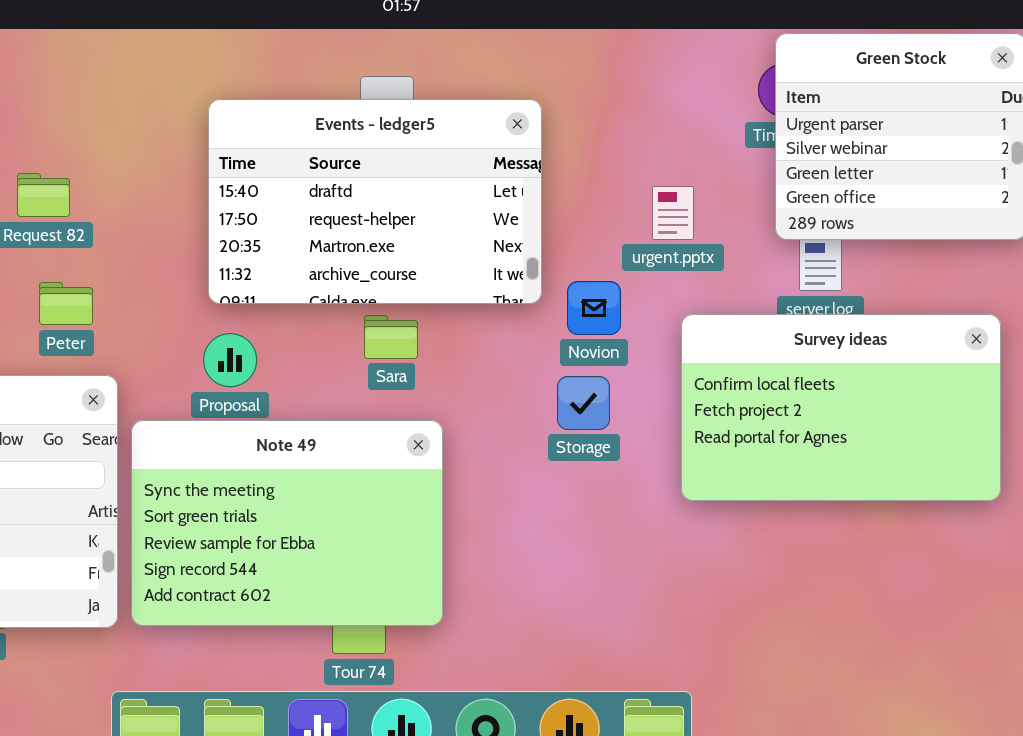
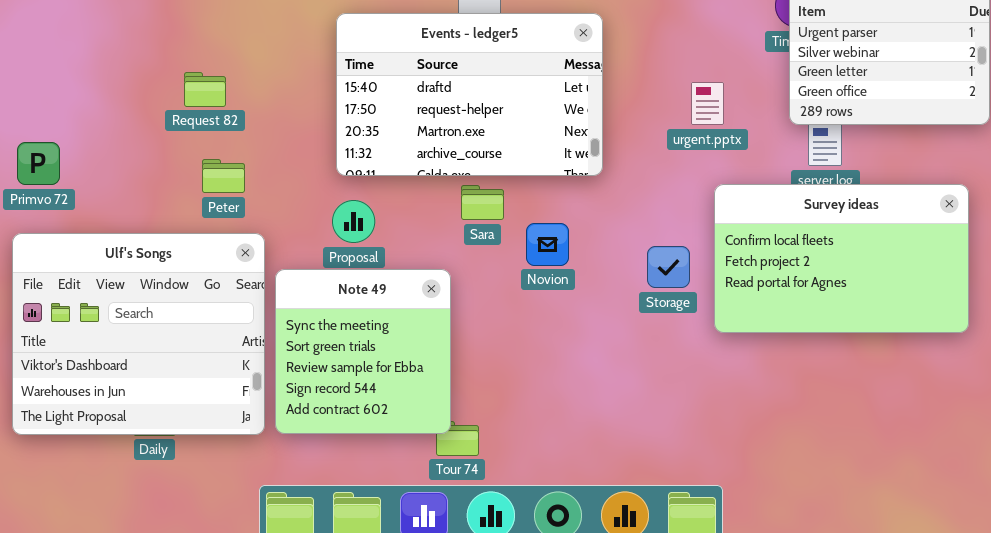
Novion: [567,281,621,335] -> [526,223,569,266], moved
Storage: [557,376,610,430] -> [647,246,690,288], moved
Note 49: [131,420,443,626] -> [275,269,451,434], resized

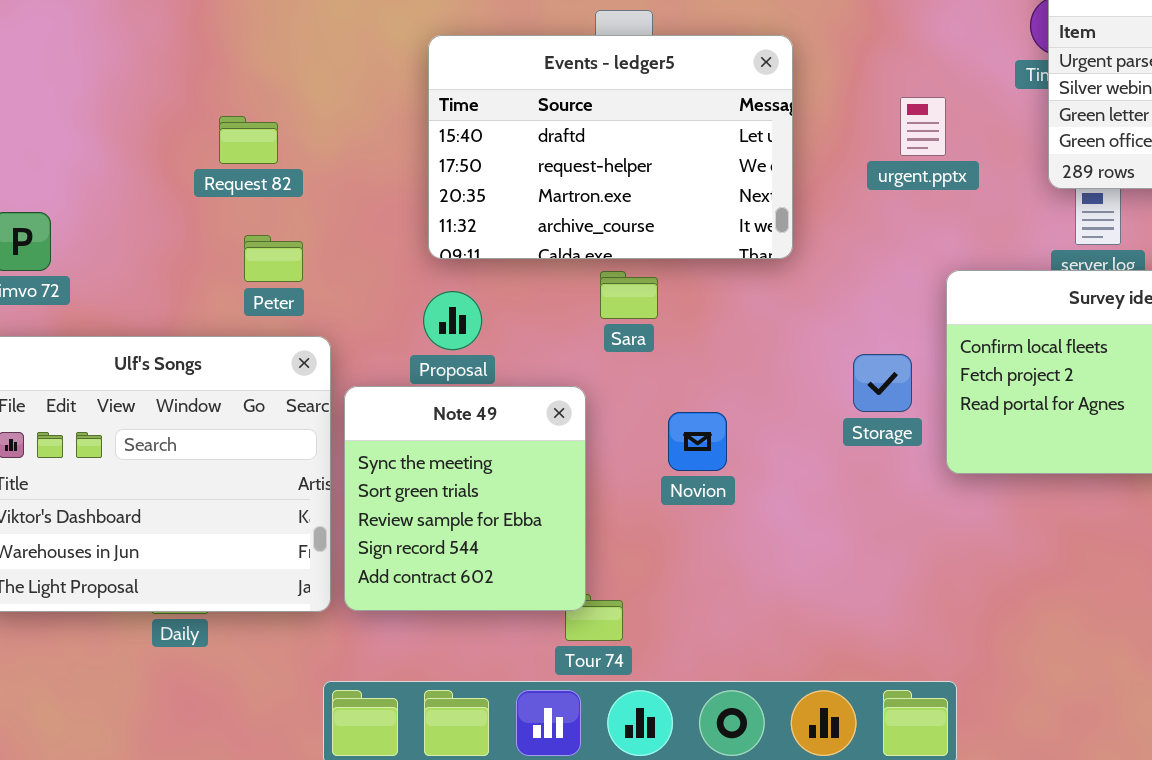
urgent.pptx: [691,82,724,125] -> [900,97,946,156], moved
Novion: [526,223,569,266] -> [668,412,727,471], moved

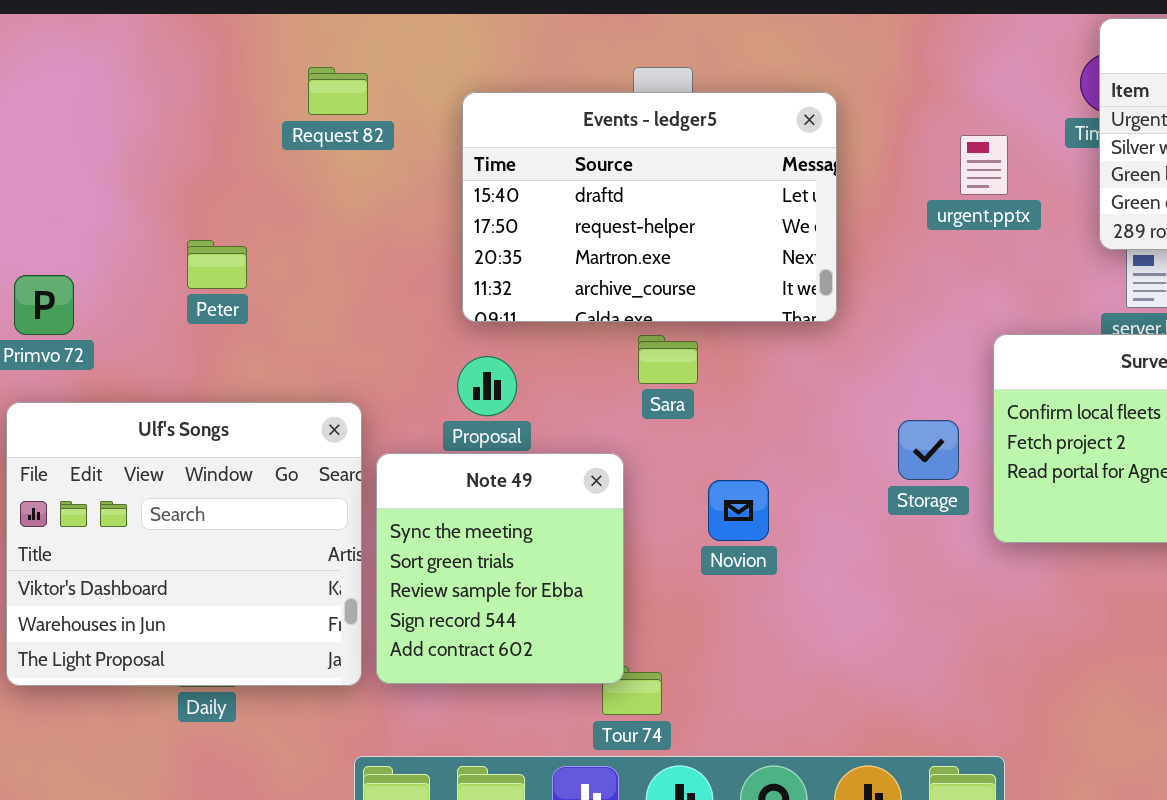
urgent.pptx: [900,97,946,156] -> [960,135,1008,195], moved
Request 82: [219,116,278,164] -> [308,67,368,115], moved
Peter: [244,235,303,282] -> [187,240,247,289], moved

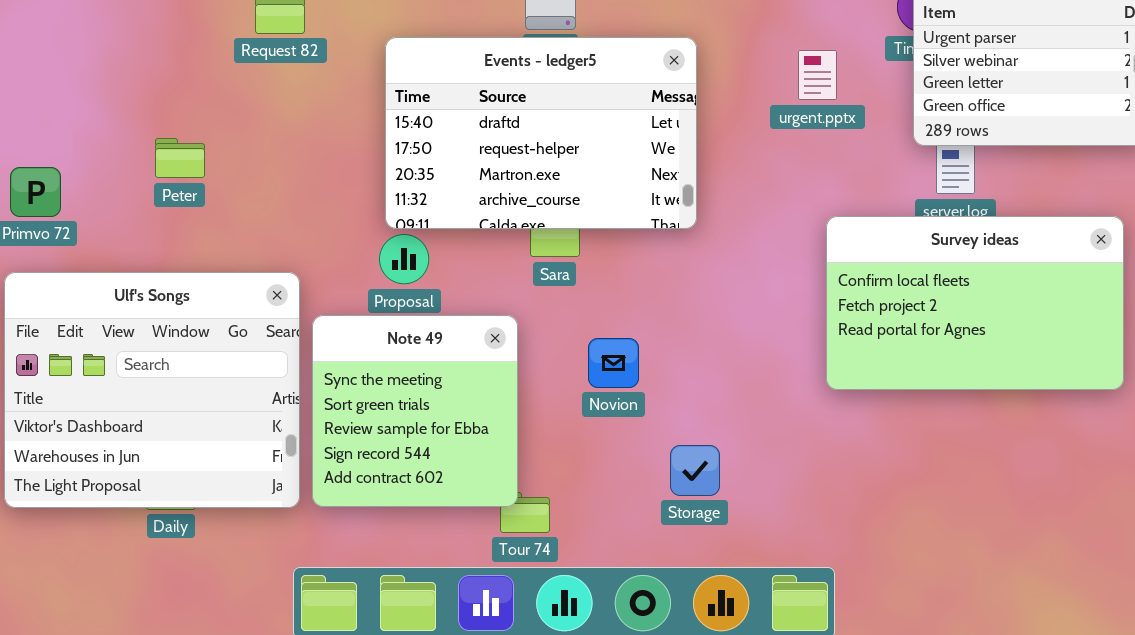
Events - ledger5: [462,92,837,322] -> [385,37,697,229], moved
Storage: [898,420,959,480] -> [670,445,720,496], moved

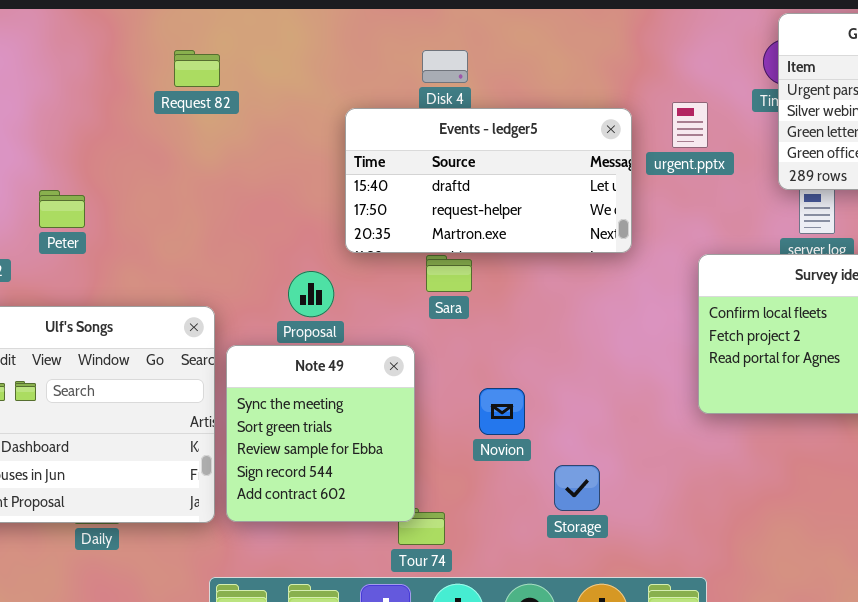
Events - ledger5: [385,37,697,229] -> [345,108,632,253], moved, resized
Peter: [155,138,205,178] -> [39,190,85,228], moved
Novion: [588,338,639,388] -> [479,388,525,435], moved

